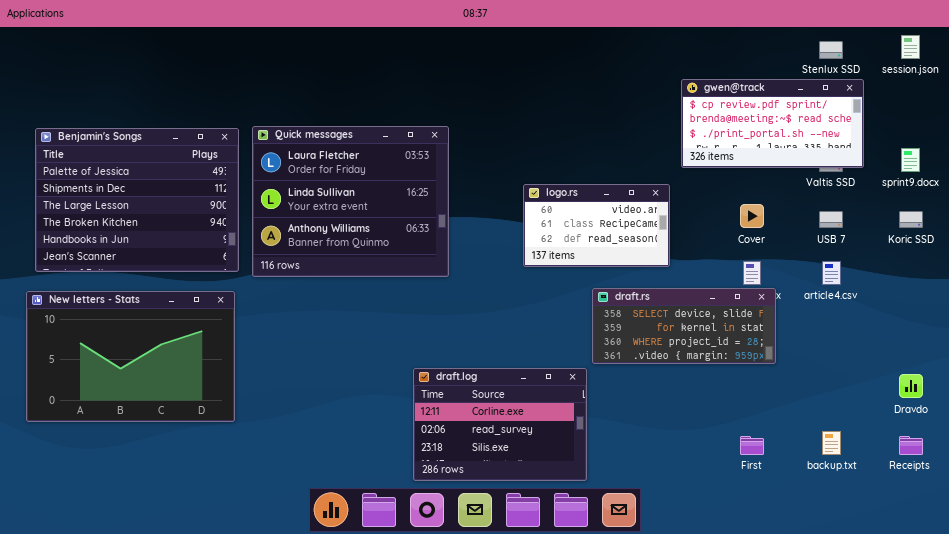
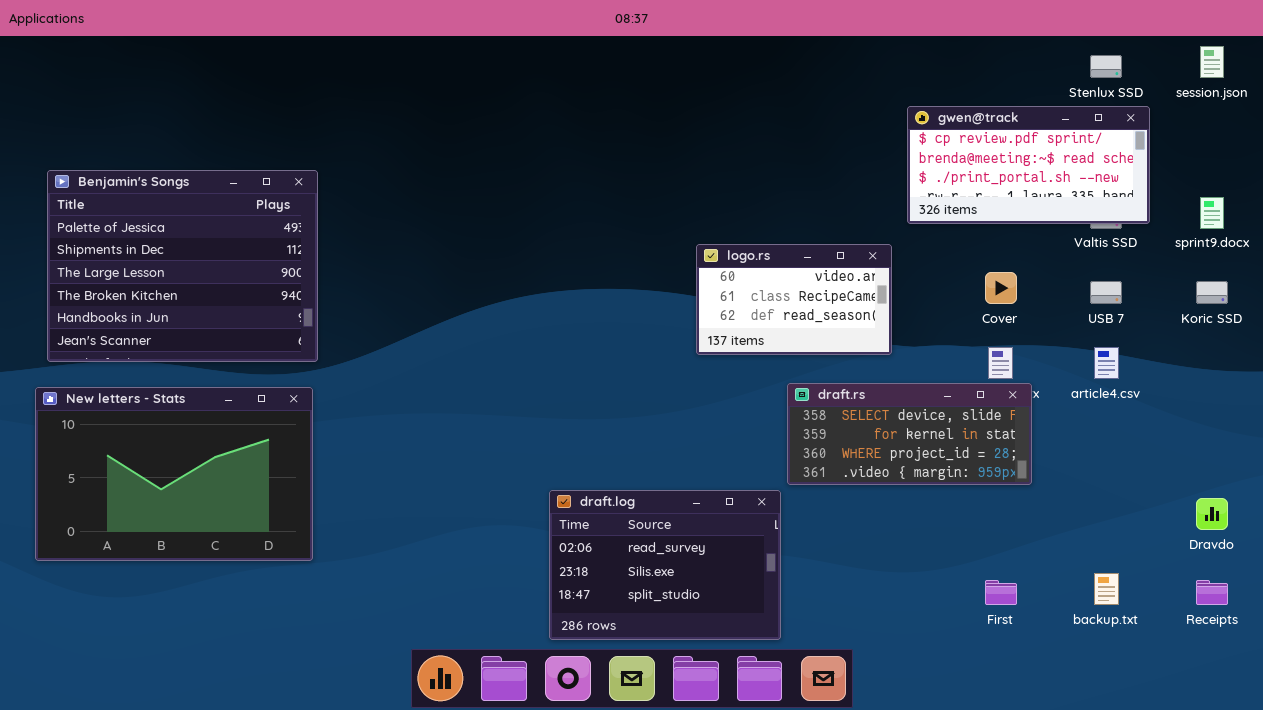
Quick messages: [252,126,449,277] -> none, closed
draft.log: [413,368,587,481] -> [549,490,781,640], scrolled down 1 row

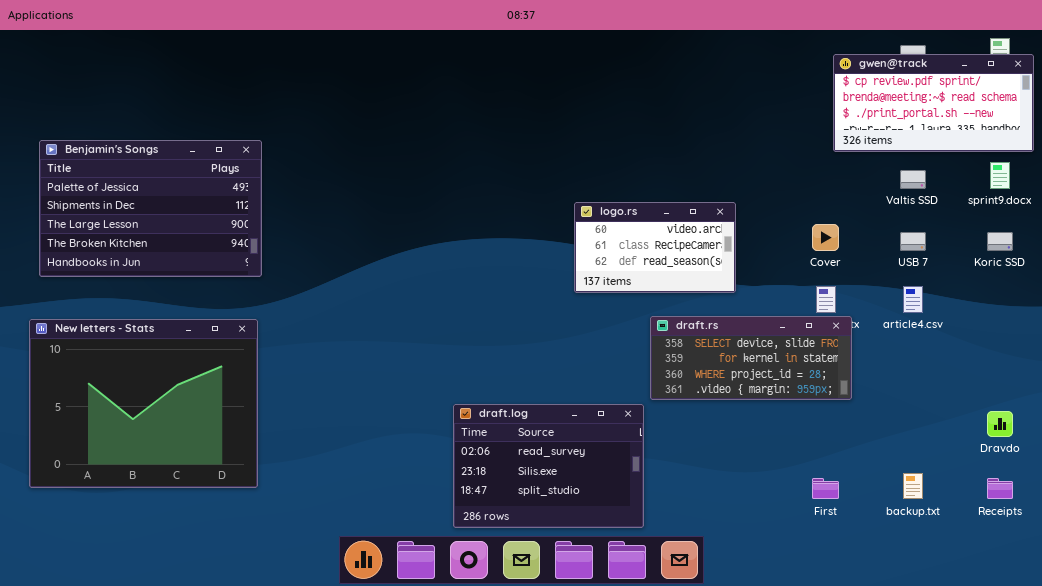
gwen@track: [907,106,1150,224] -> [833,54,1034,152], moved
Benjamin's Songs: [47,170,318,362] -> [39,140,262,277], resized
New letters - Stats: [35,387,313,561] -> [29,319,258,488], resized

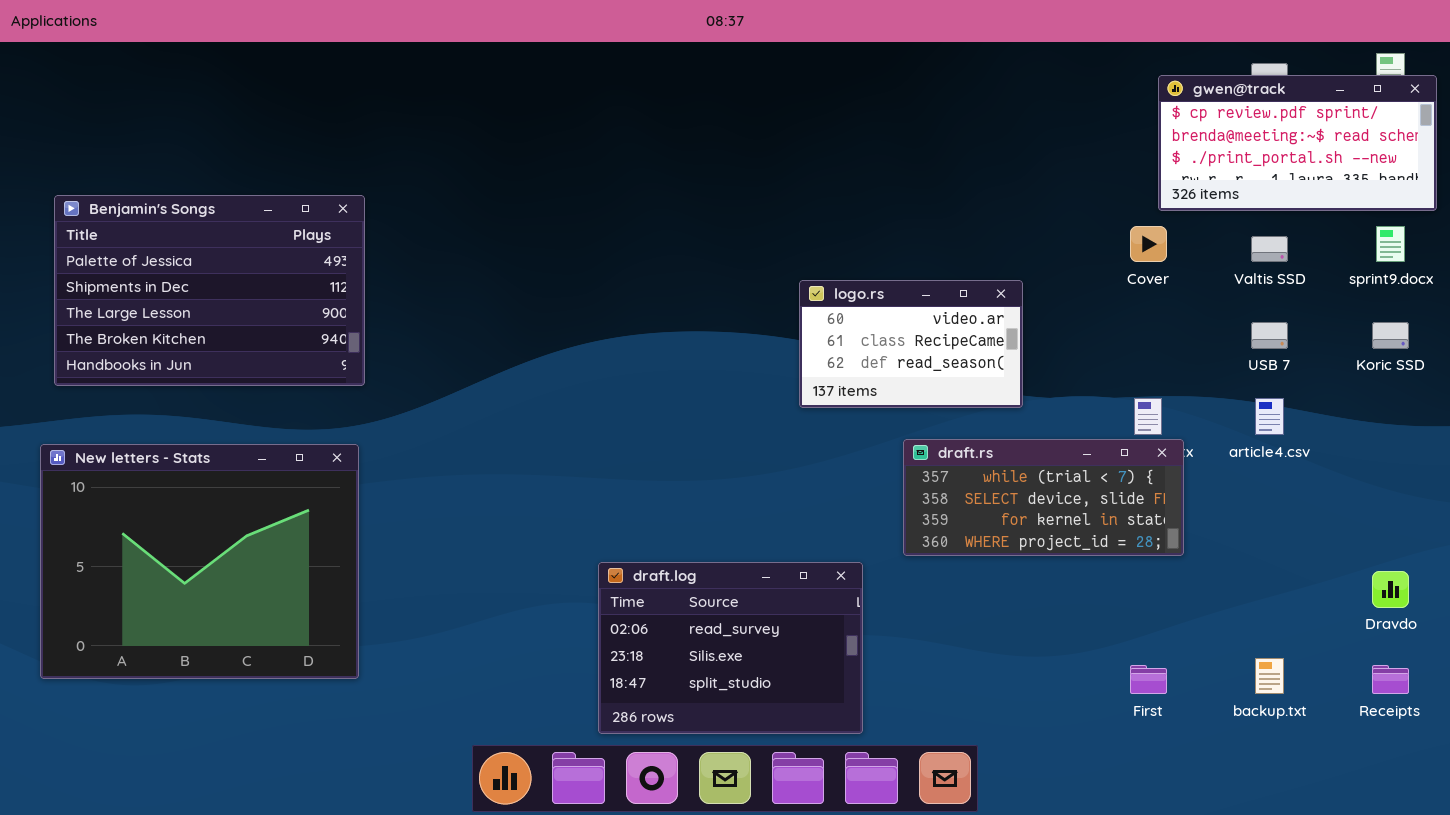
Cover: [812,224,839,251] -> [1130,226,1167,262], moved
draft.rs: [650,316,852,400] -> [903,439,1184,556], scrolled up 1 row
draft.log: [453,404,644,528] -> [598,562,863,734], moved

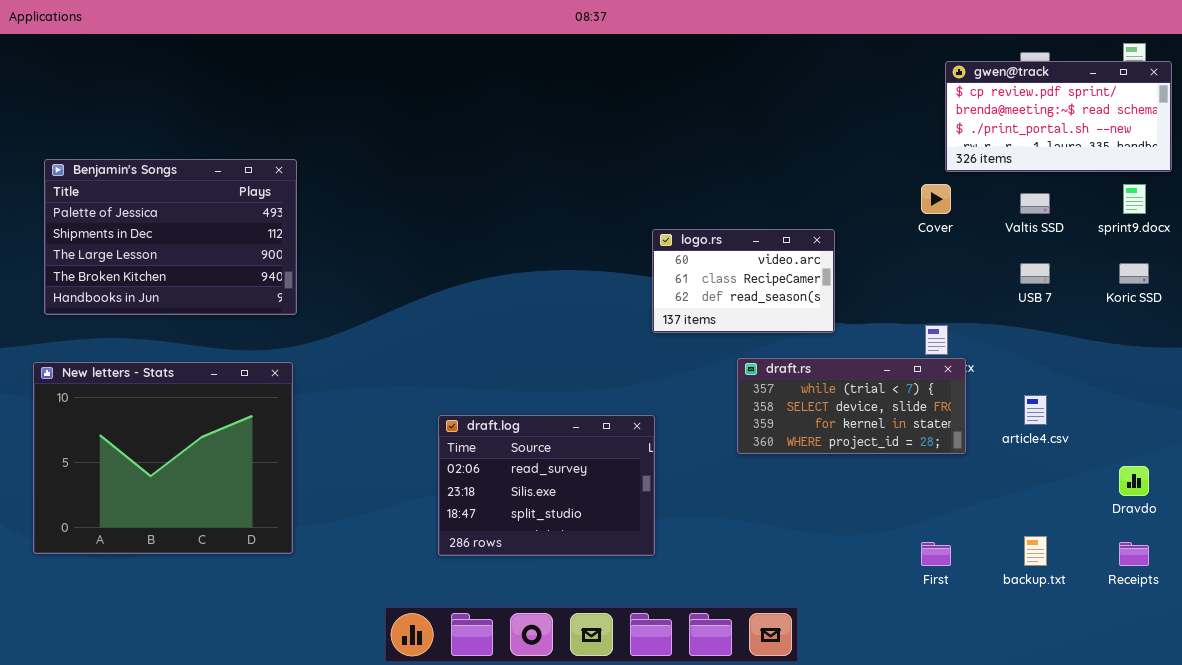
article4.csv: [1255,398,1284,435] -> [1024,395,1047,425], moved
draft.log: [598,562,863,734] -> [438,415,655,556], moved

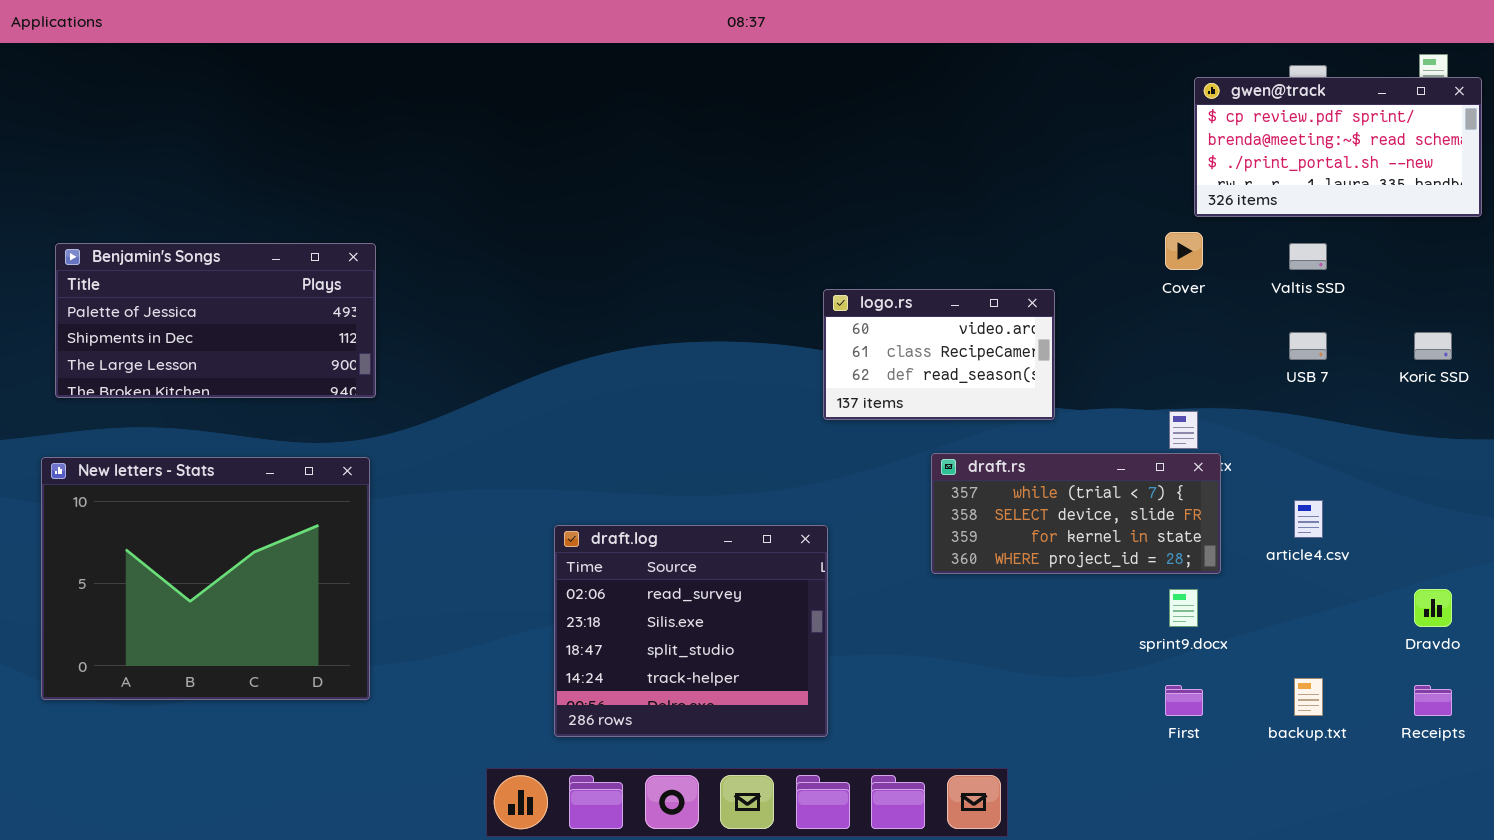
Benjamin's Songs: [44,159,297,315] -> [55,243,376,398], resized
sprint9.docx: [1123,184,1146,214] -> [1169,589,1198,627], moved
draft.log: [438,415,655,556] -> [554,525,828,737], resized

